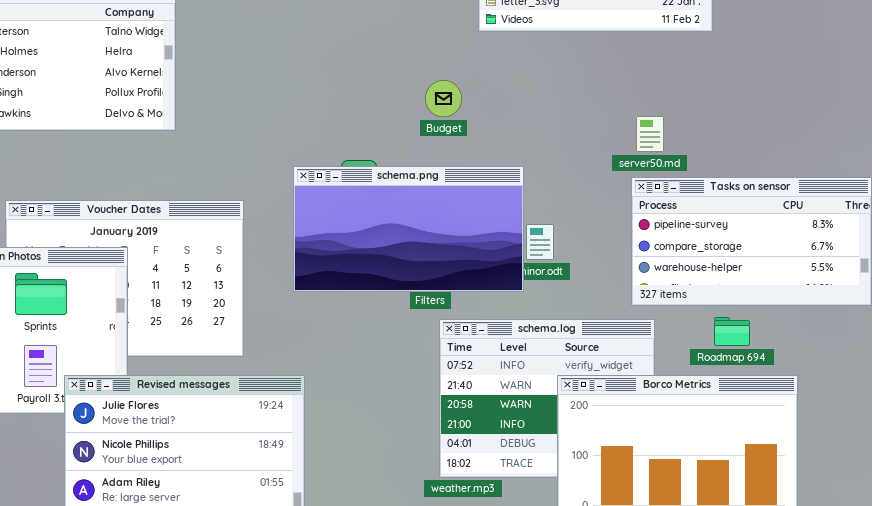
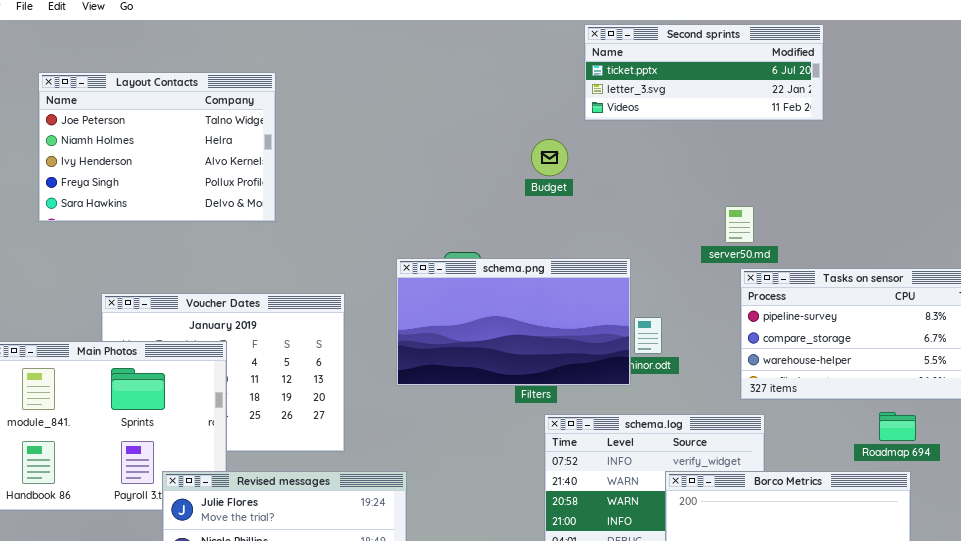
Budget: [425,80,462,117] -> [531,139,568,176], moved
server50.md: [636,116,664,152] -> [725,206,754,243], moved
Roadmap 694: [714,317,750,346] -> [879,412,916,441], moved

